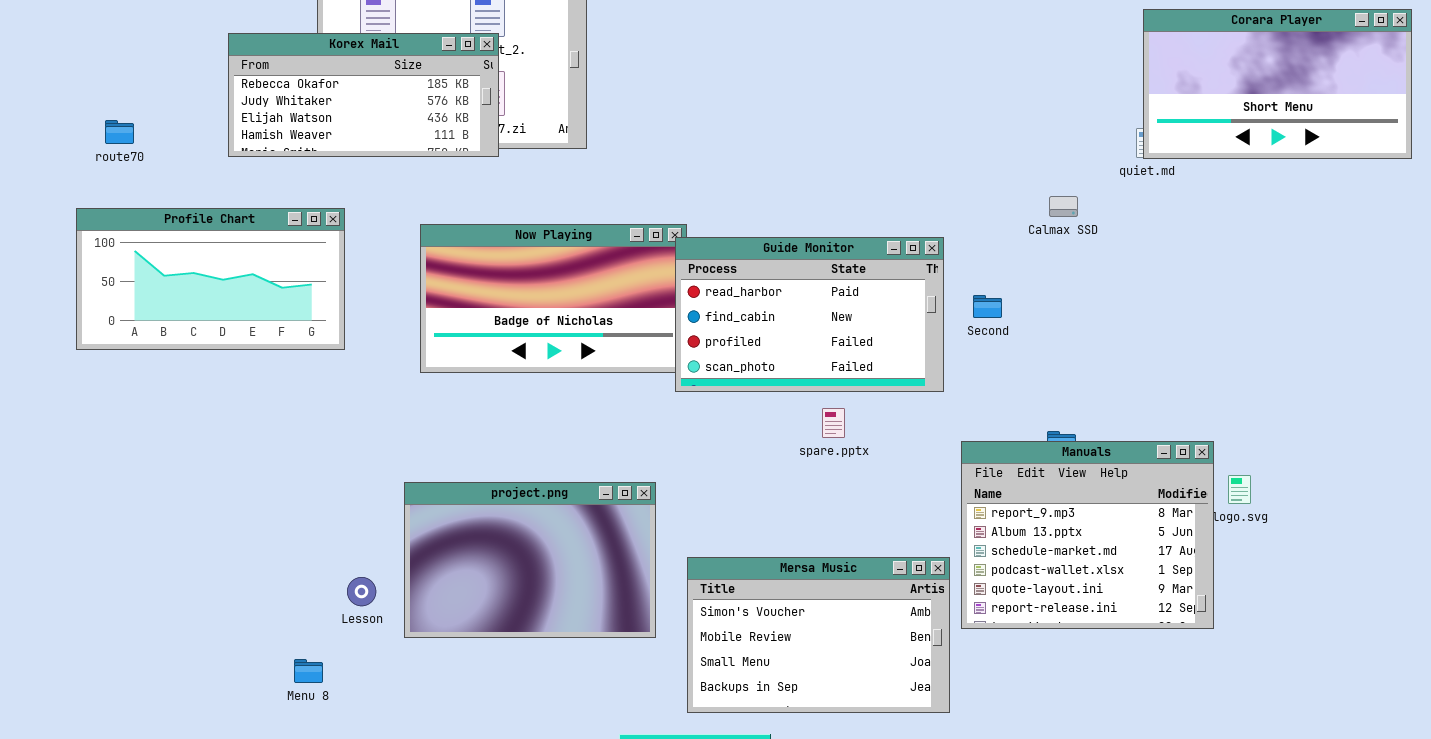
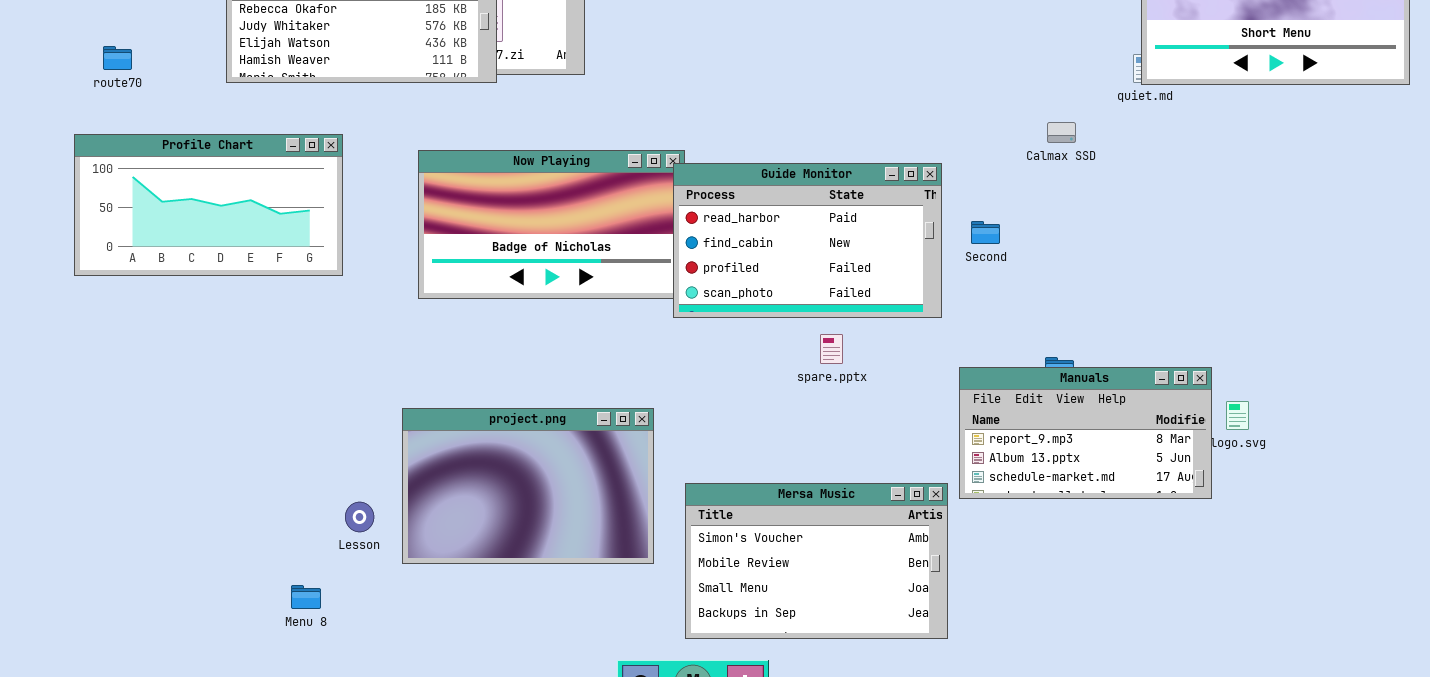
Manuals: [961,441,1214,629] -> [959,367,1212,499], resized

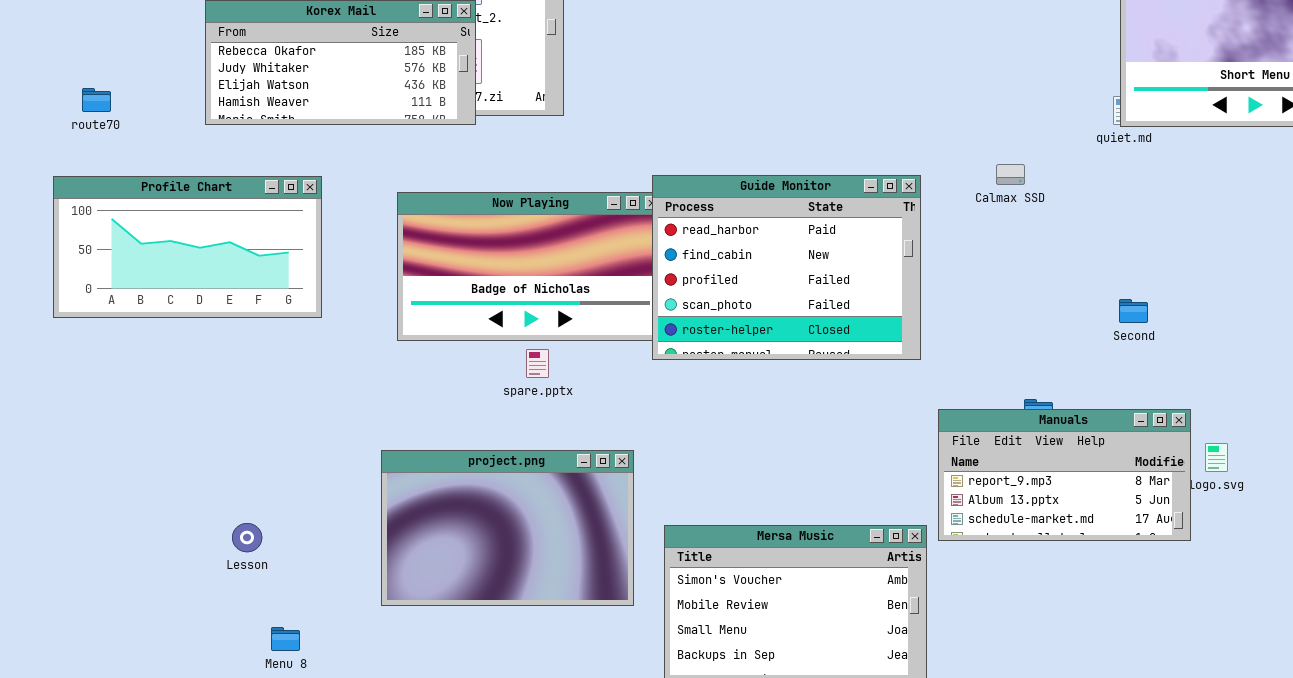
Calmax SSD: [1047,122,1076,143] -> [996,164,1025,185], moved
Guide Monitor: [673,163,942,318] -> [652,175,921,360], resized
Second: [971,221,1000,244] -> [1119,299,1148,323], moved
spare.pptx: [820,334,843,364] -> [526,349,549,378], moved
Lesson: [345,502,374,532] -> [232,523,262,552], moved

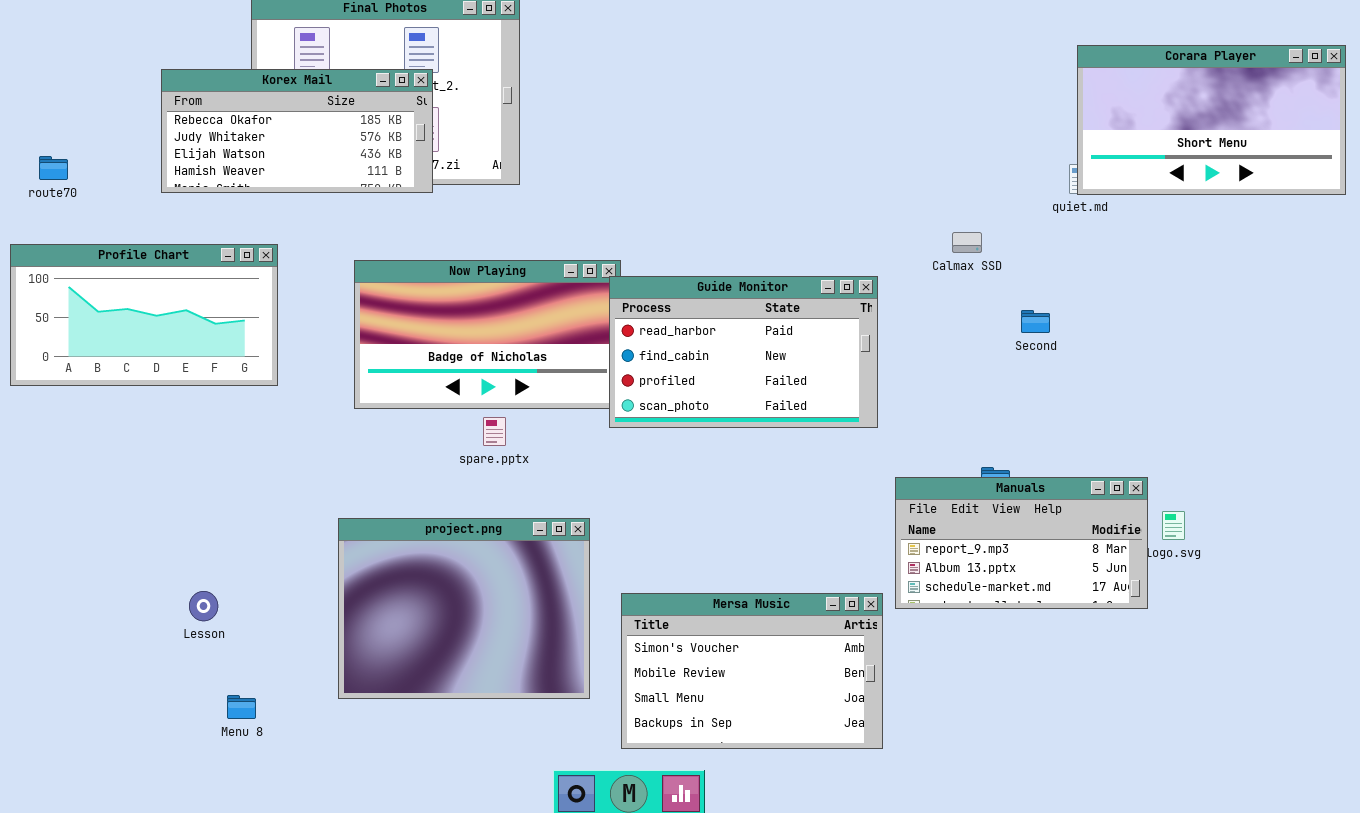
Guide Monitor: [652,175,921,360] -> [609,276,878,428], resized
Second: [1119,299,1148,323] -> [1021,310,1050,333], moved
project.png: [381,450,634,606] -> [338,518,590,699], resized

